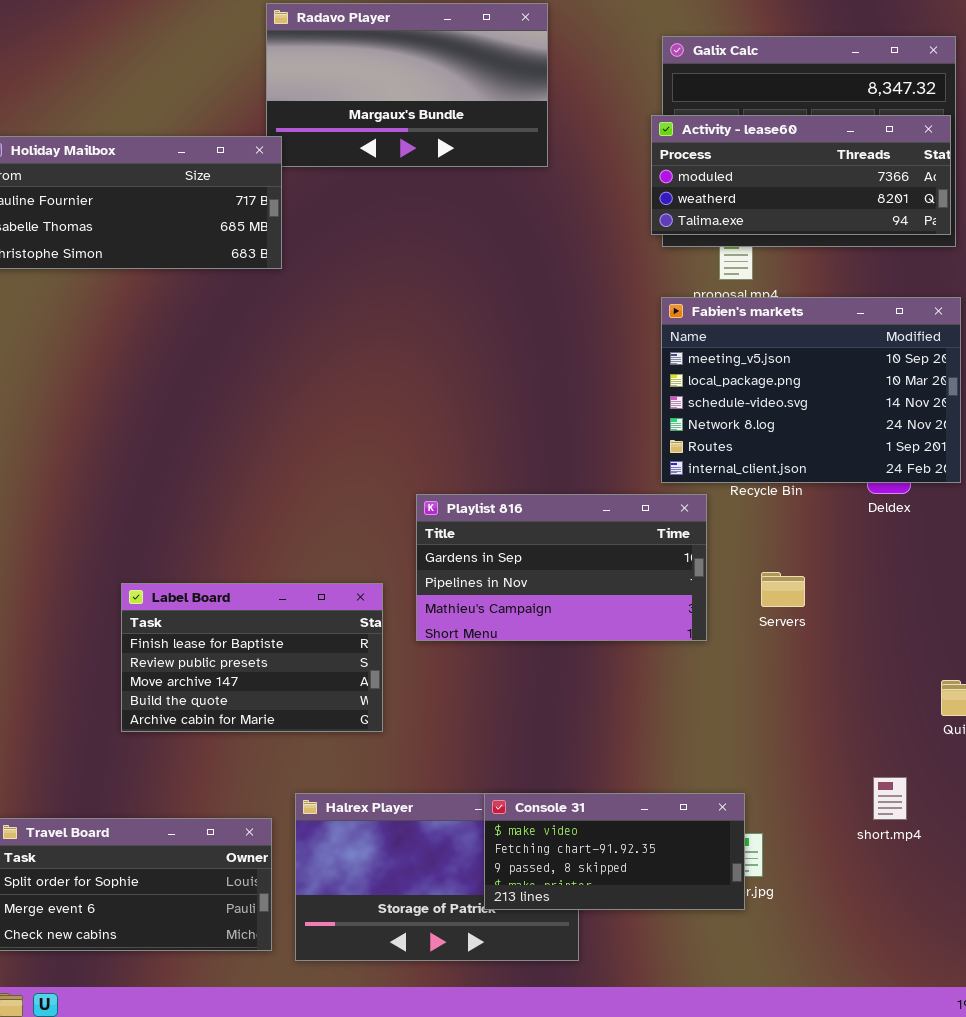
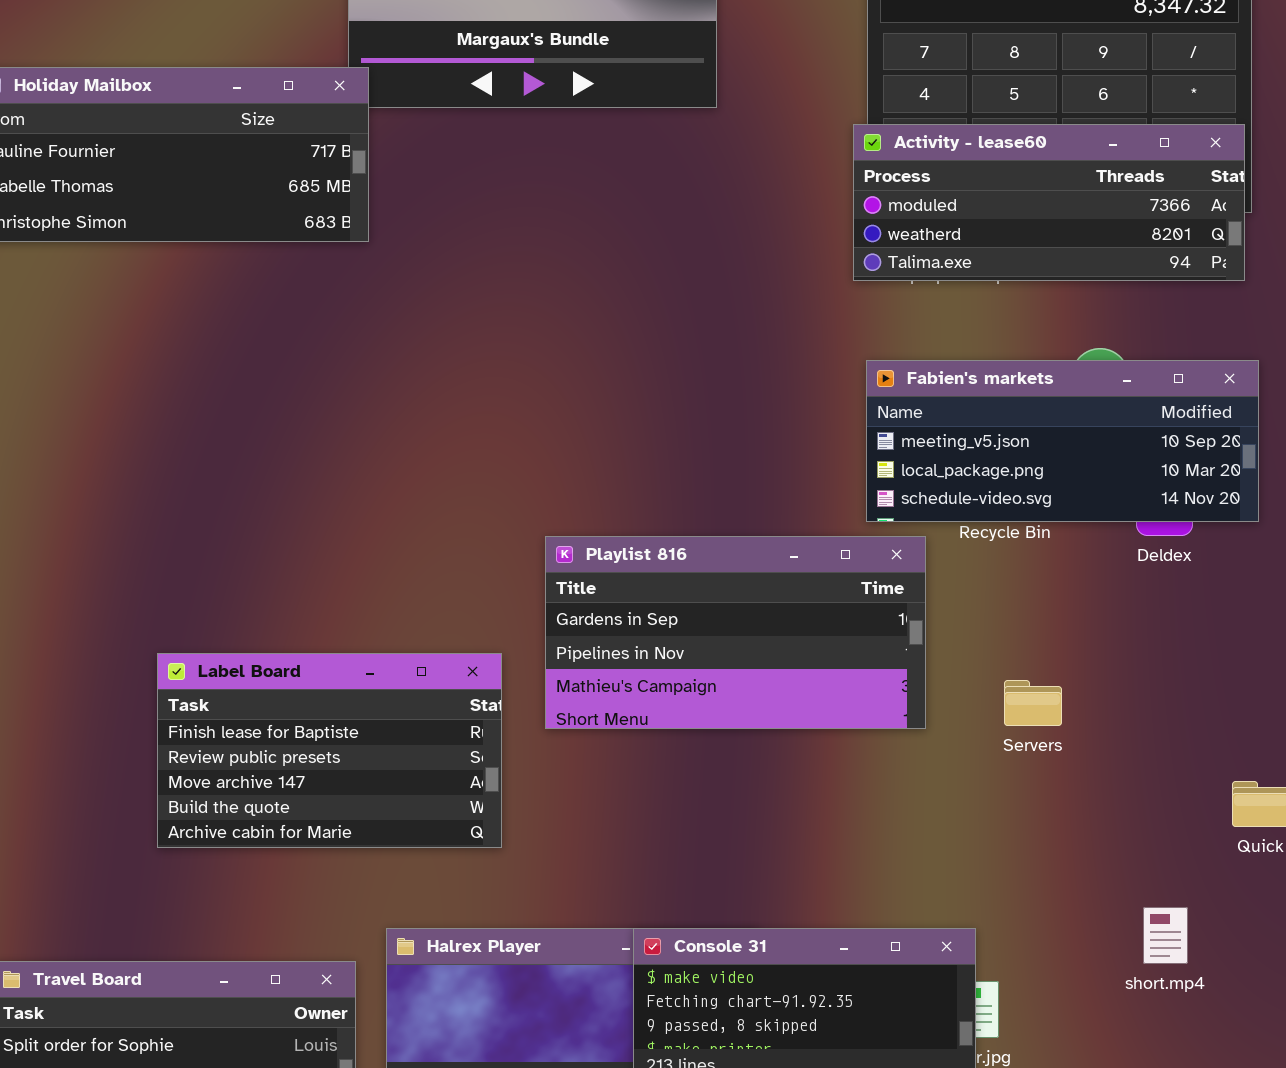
Activity - lease60: [651,115,951,235] -> [853,124,1245,281], moved
Fabien's markets: [661,297,961,483] -> [866,360,1259,522], resized
Servers: [761,572,805,607] -> [1004,680,1062,726], moved

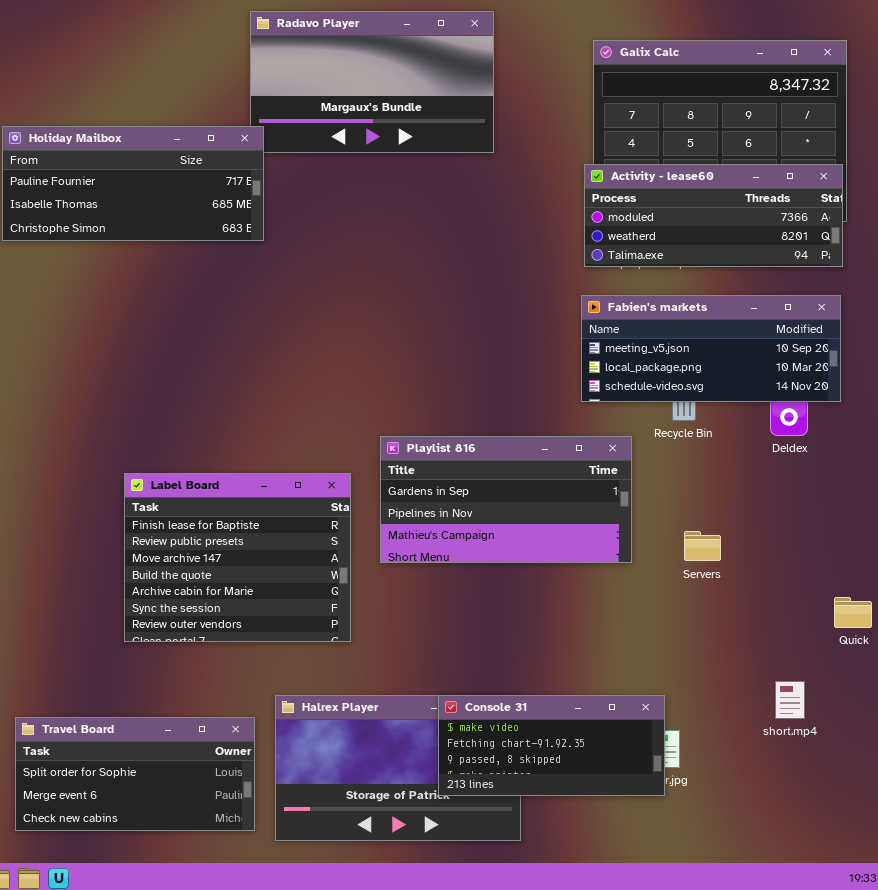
Fabien's markets: [866,360,1259,522] -> [581,295,841,402], moved
Label Board: [157,653,502,848] -> [124,473,351,642], resized

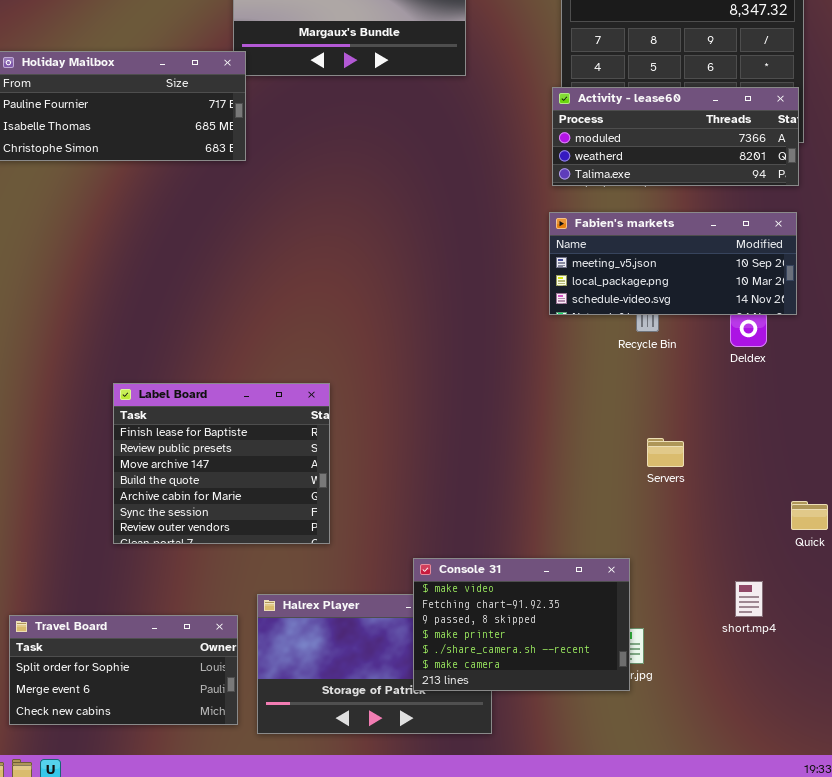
Playlist 816: [380,436,632,563] -> none, closed
Console 31: [438,695,665,796] -> [413,558,630,691], resized

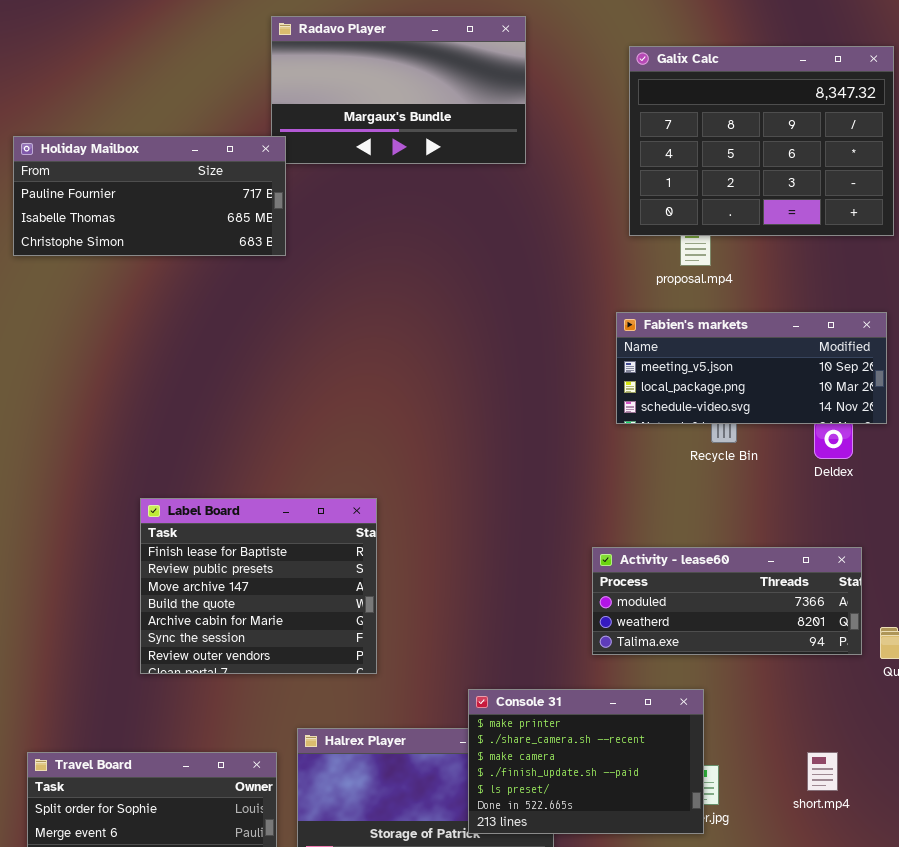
Activity - lease60: [552,87,799,186] -> [592,547,862,655], moved
Console 31: [413,558,630,691] -> [468,689,704,834], scrolled down 3 rows
short.mp4: [735,581,763,617] -> [807,752,838,791], moved

